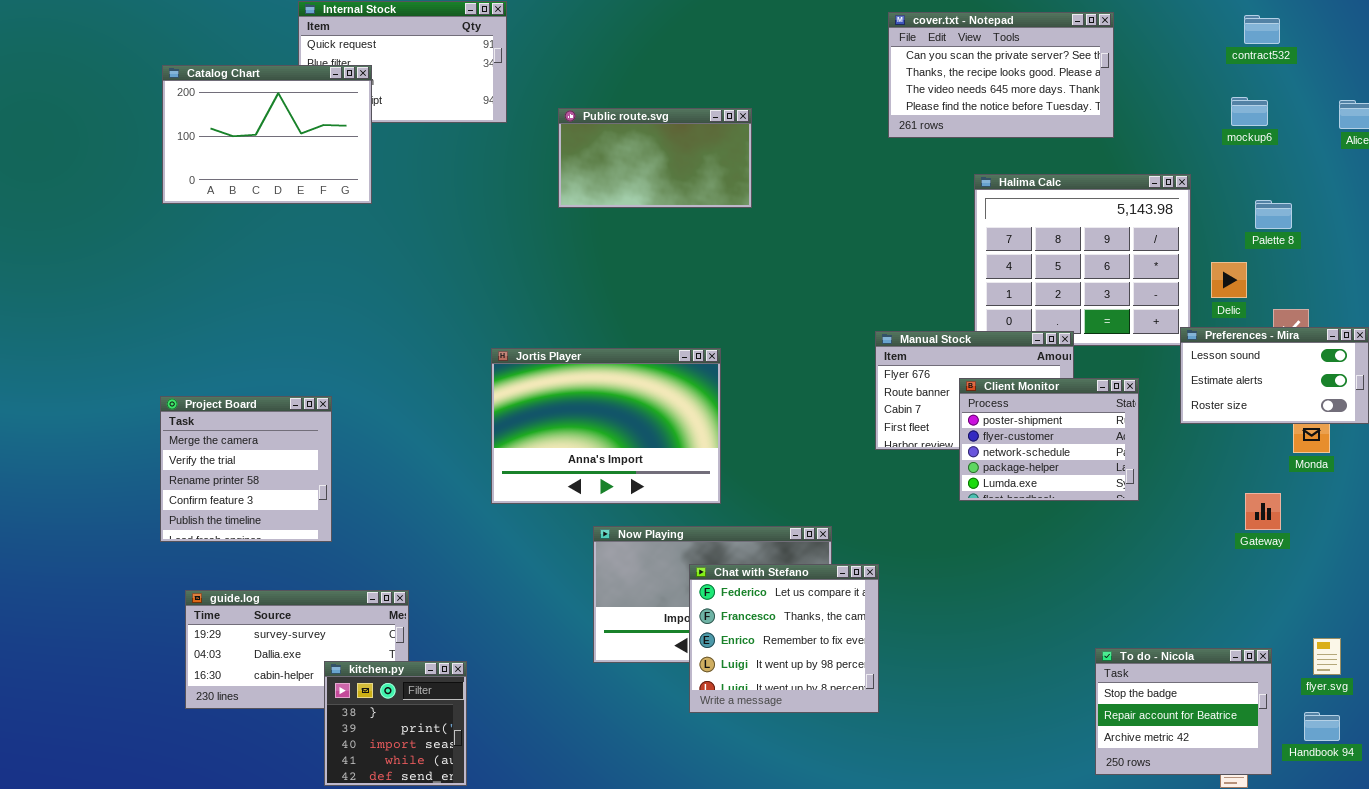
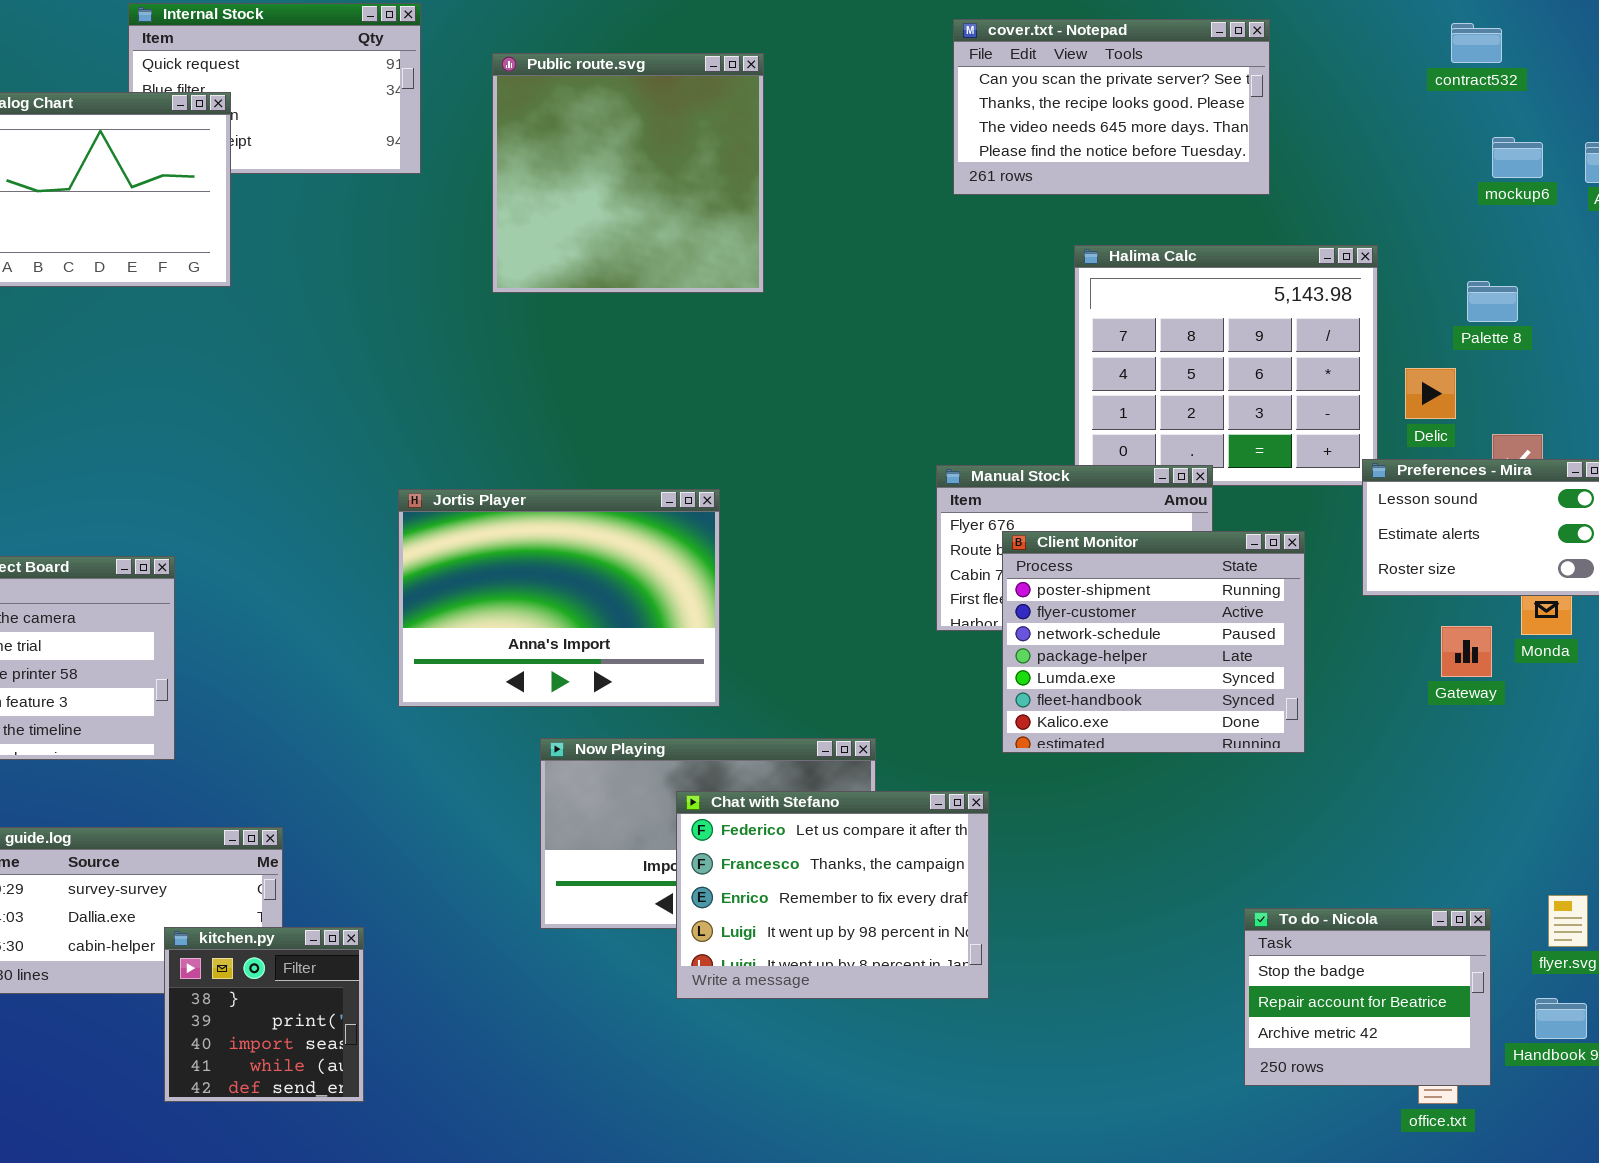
mockup6: [1231,97,1268,126] -> [1492,137,1543,178], moved
Public route.svg: [558,108,752,208] -> [492,53,764,293], resized
Client Monitor: [959,378,1139,501] -> [1002,531,1305,753], resized
Gateway: [1245,493,1281,530] -> [1441,626,1492,677], moved
Chat with Stefano: [689,564,879,713] -> [676,791,989,999], resized

